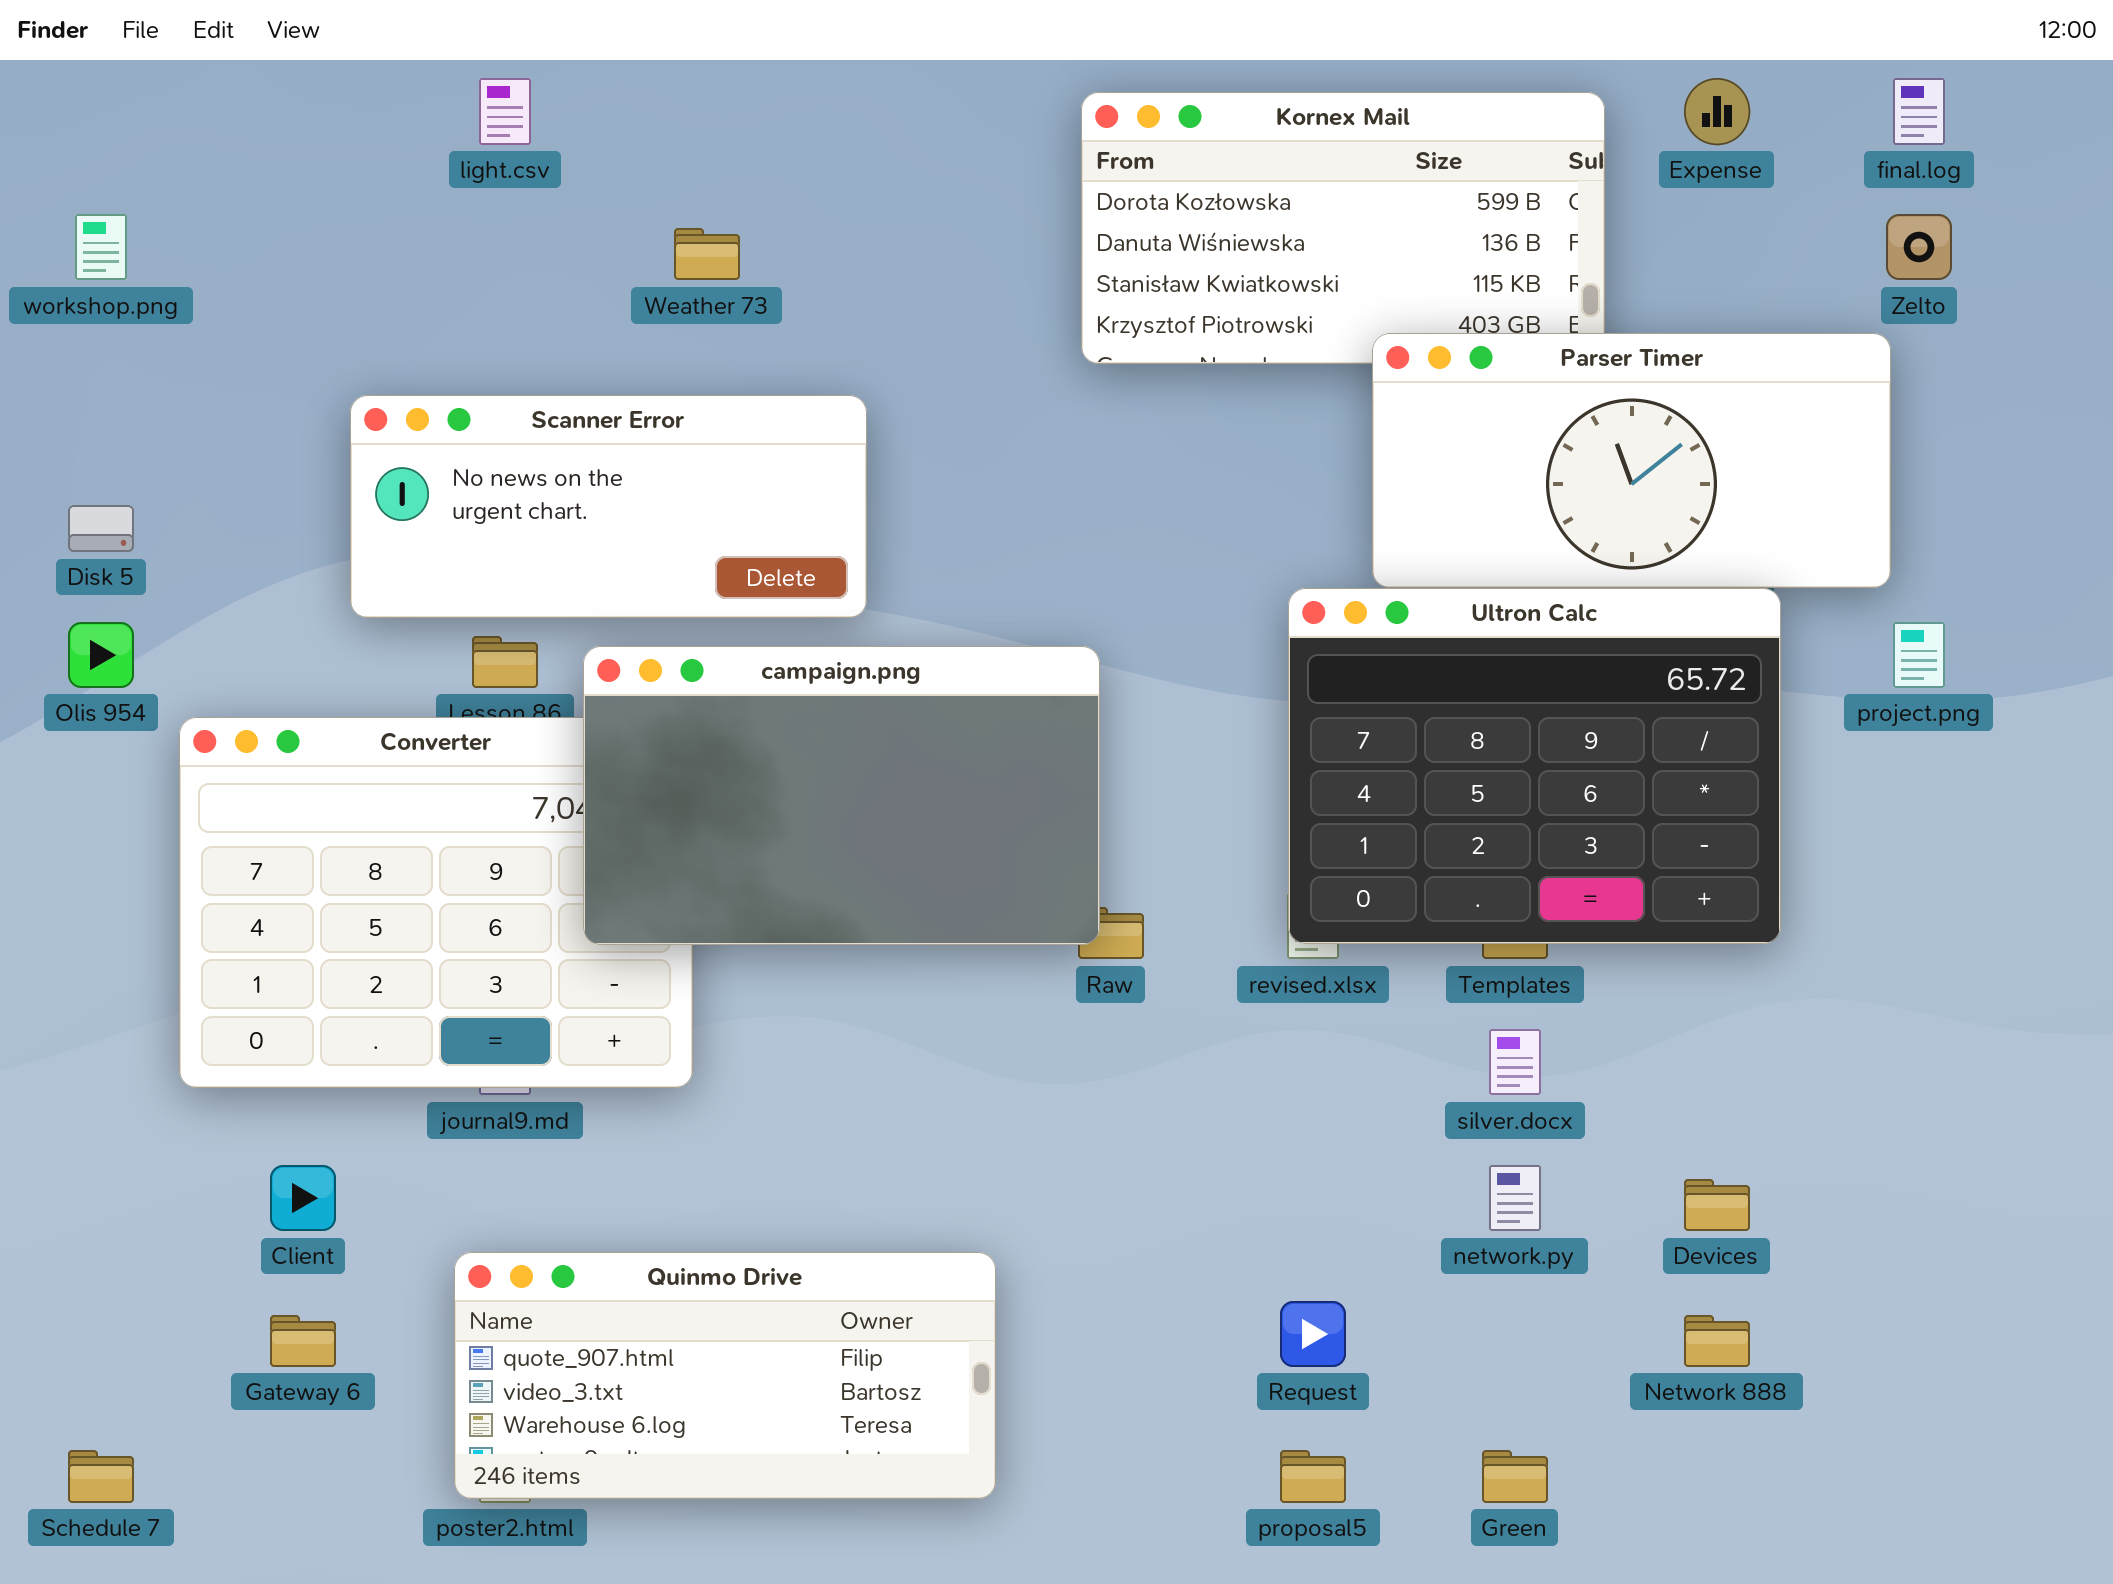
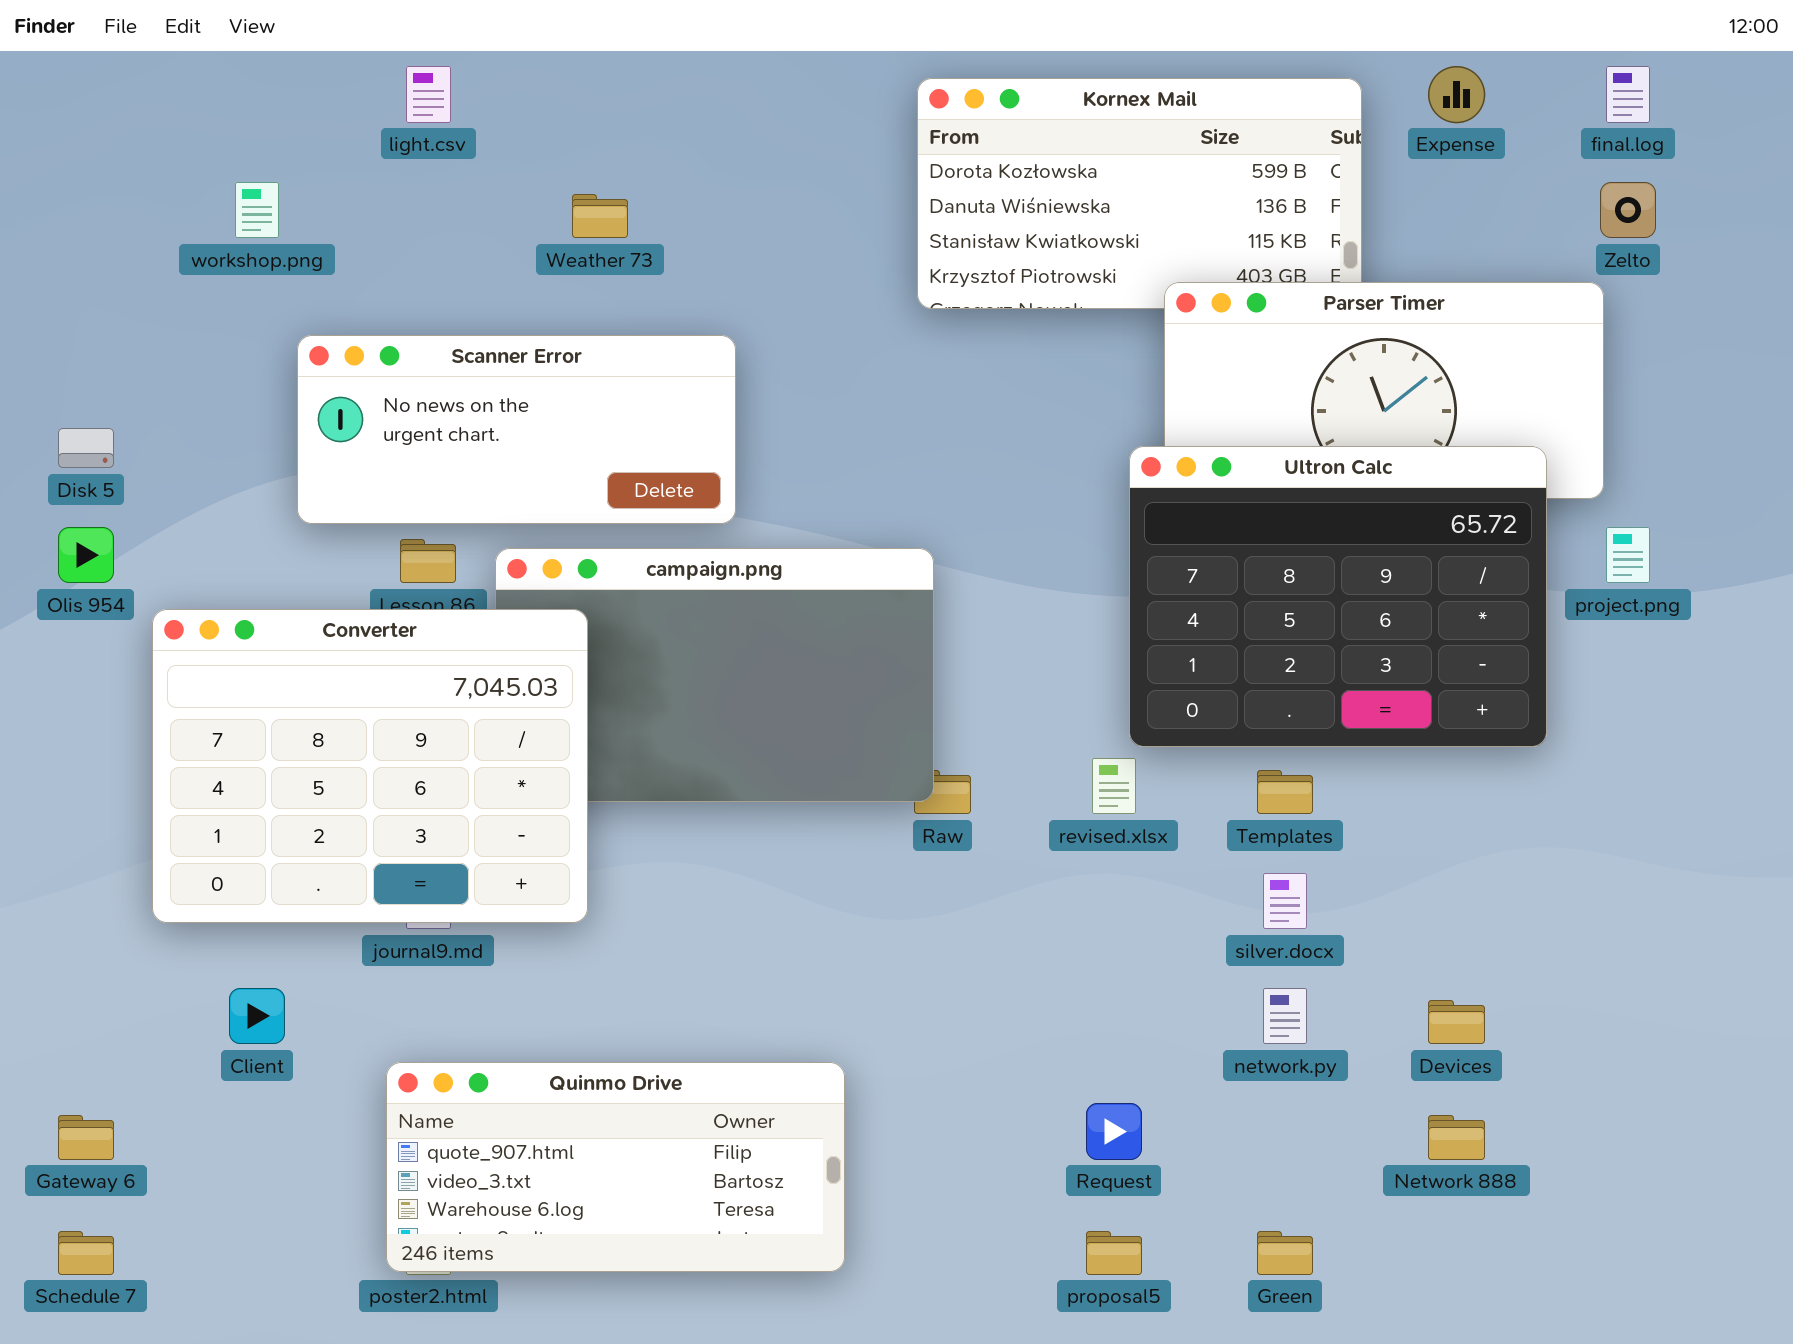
workshop.png: [75,214,127,280] -> [235,182,279,238], moved
Ultron Calc: [1288,588,1781,944] -> [1129,446,1547,747], moved
Converter: [179,717,693,1088] -> [152,609,588,923], raised
Gateway 6: [270,1315,336,1367] -> [58,1115,114,1160], moved

